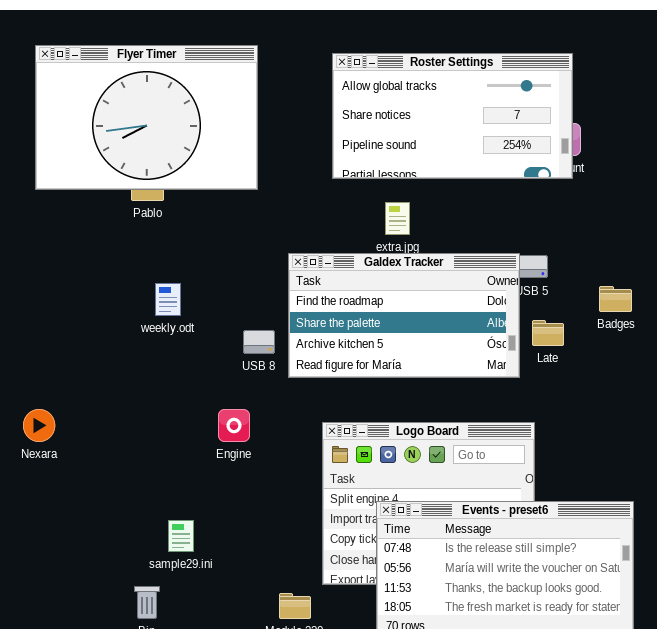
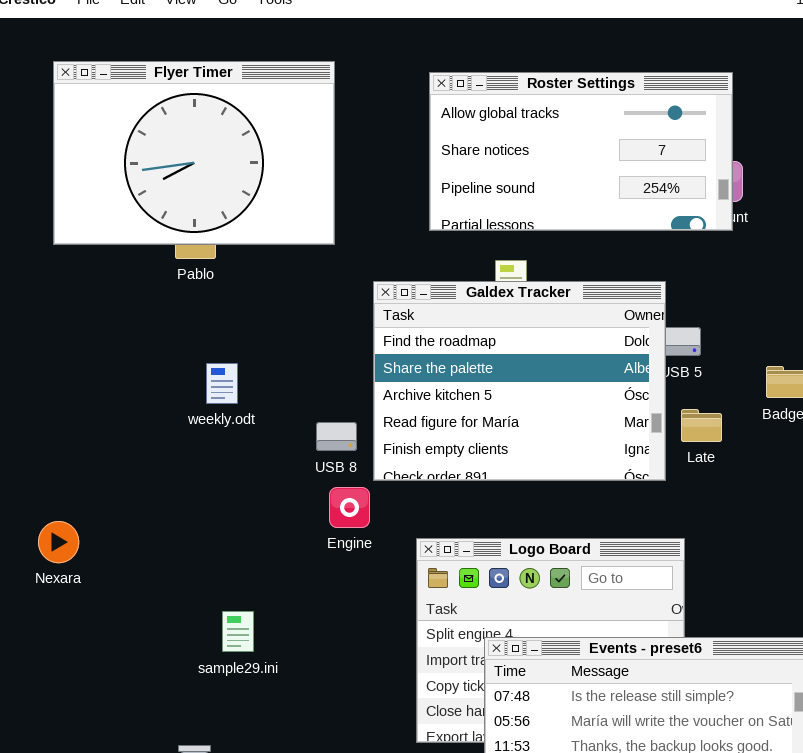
Galdex Tracker: [288,253,520,378] -> [373,281,666,481], resized
Engine: [218,409,250,442] -> [329,487,370,528], moved
sample29.ini: [168,520,194,552] -> [222,611,254,652], moved

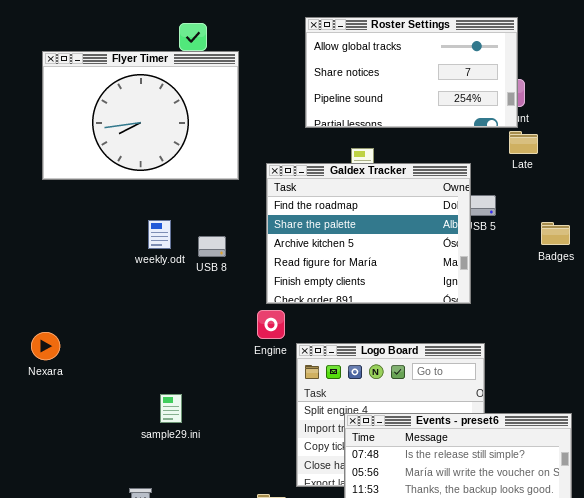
Flyer Timer: [53,61,335,245] -> [42,51,239,180], moved
Late: [681,409,722,442] -> [509,131,538,154], moved
USB 8: [316,422,357,451] -> [198,236,226,257], moved
Engine: [329,487,370,528] -> [257,310,285,339], moved

